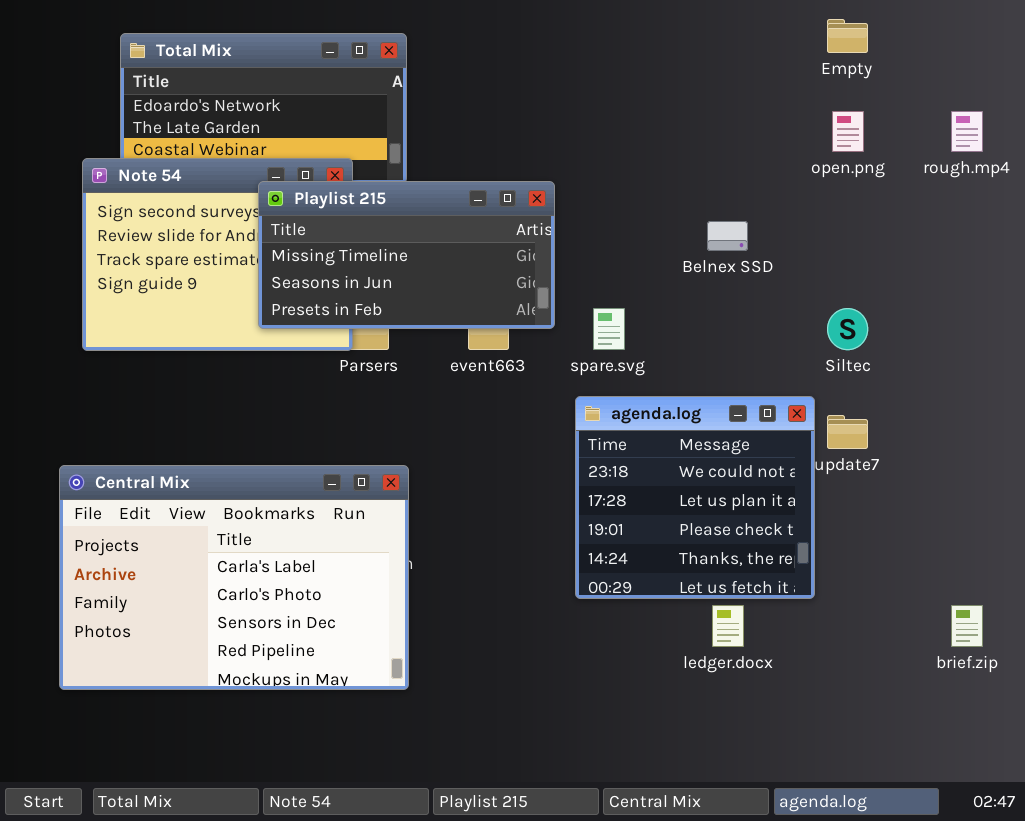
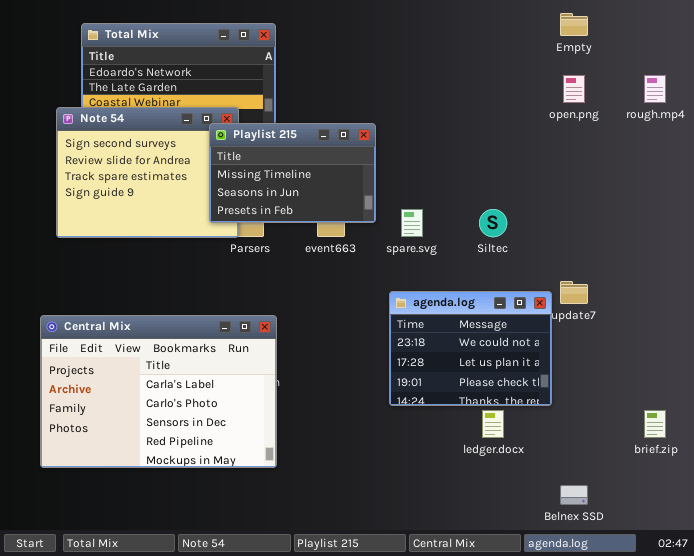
Playlist 215: [258,181,555,329] -> [209,123,376,223], resized
Belnex SSD: [707,221,748,251] -> [560,485,588,505], moved
Siltec: [827,308,868,350] -> [479,209,507,237], moved
agenda.log: [575,396,815,599] -> [389,291,552,406], resized

